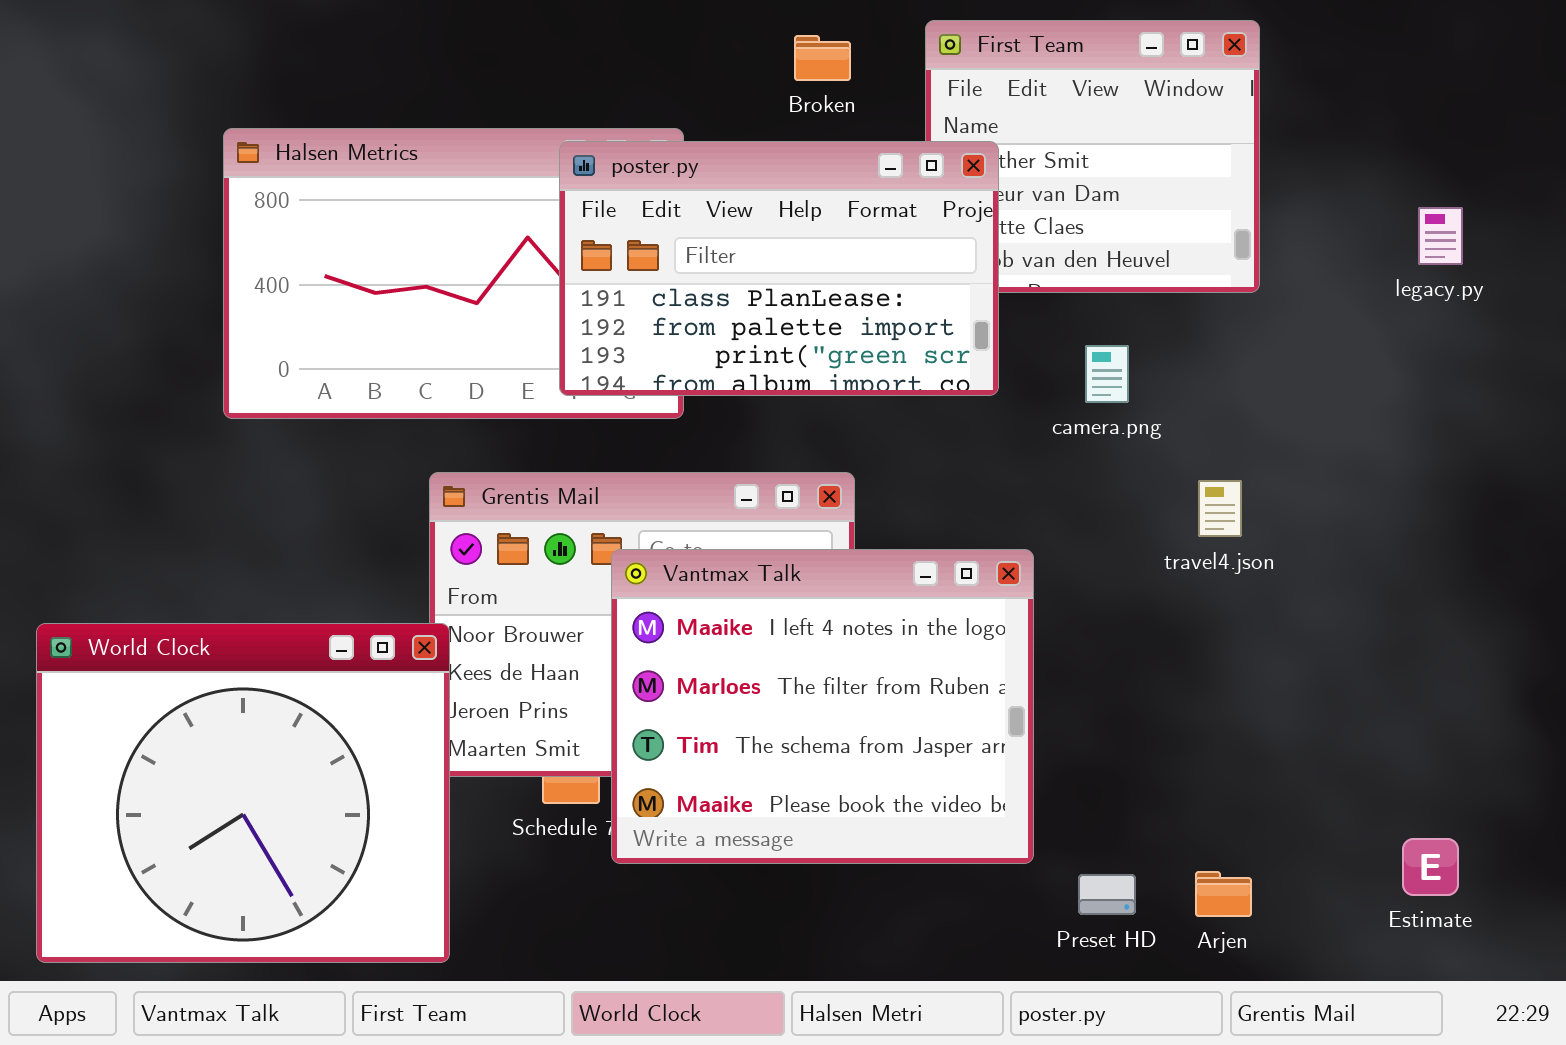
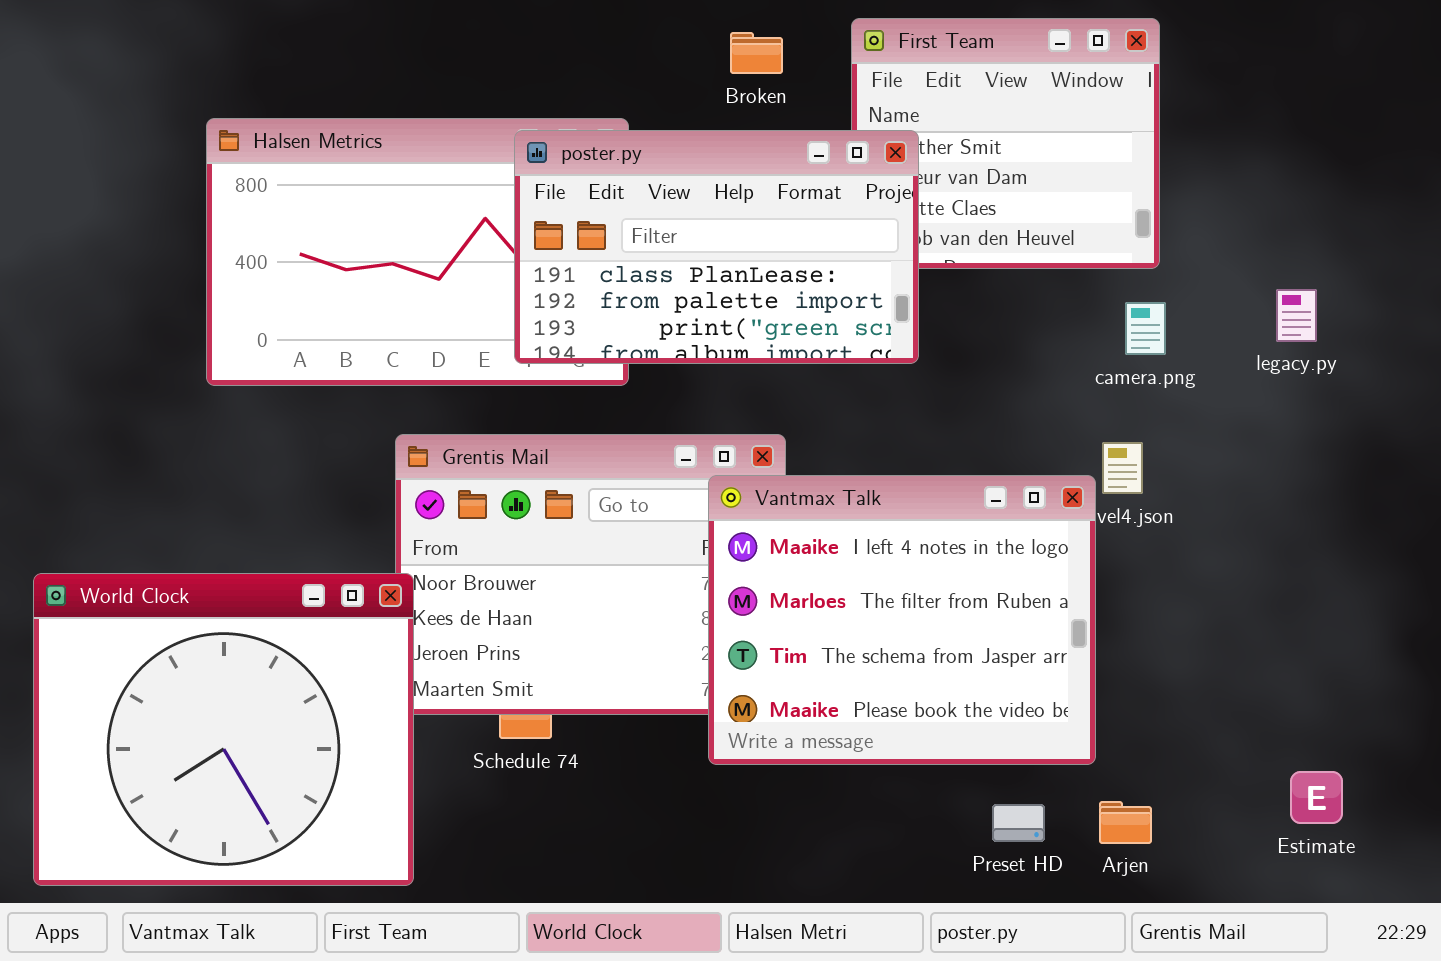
legacy.py: [1418,207,1463,265] -> [1276,289,1317,342], moved
camera.png: [1085,345,1129,403] -> [1125,302,1166,355], moved
Vantmax Talk: [611,549,1034,864] -> [708,475,1096,765], moved

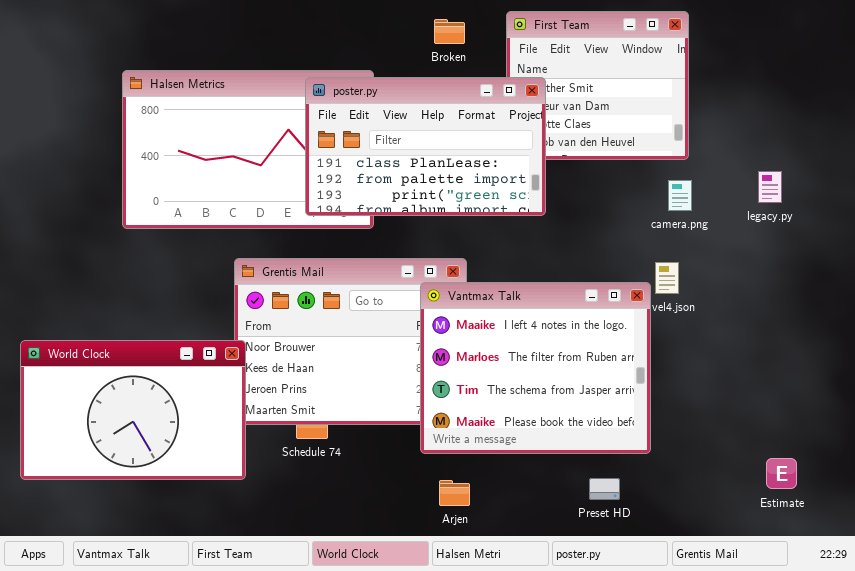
World Clock: [33,573,414,886] -> [20,340,246,480], resized
Arjen: [1099,801,1152,844] -> [439,480,470,506], moved

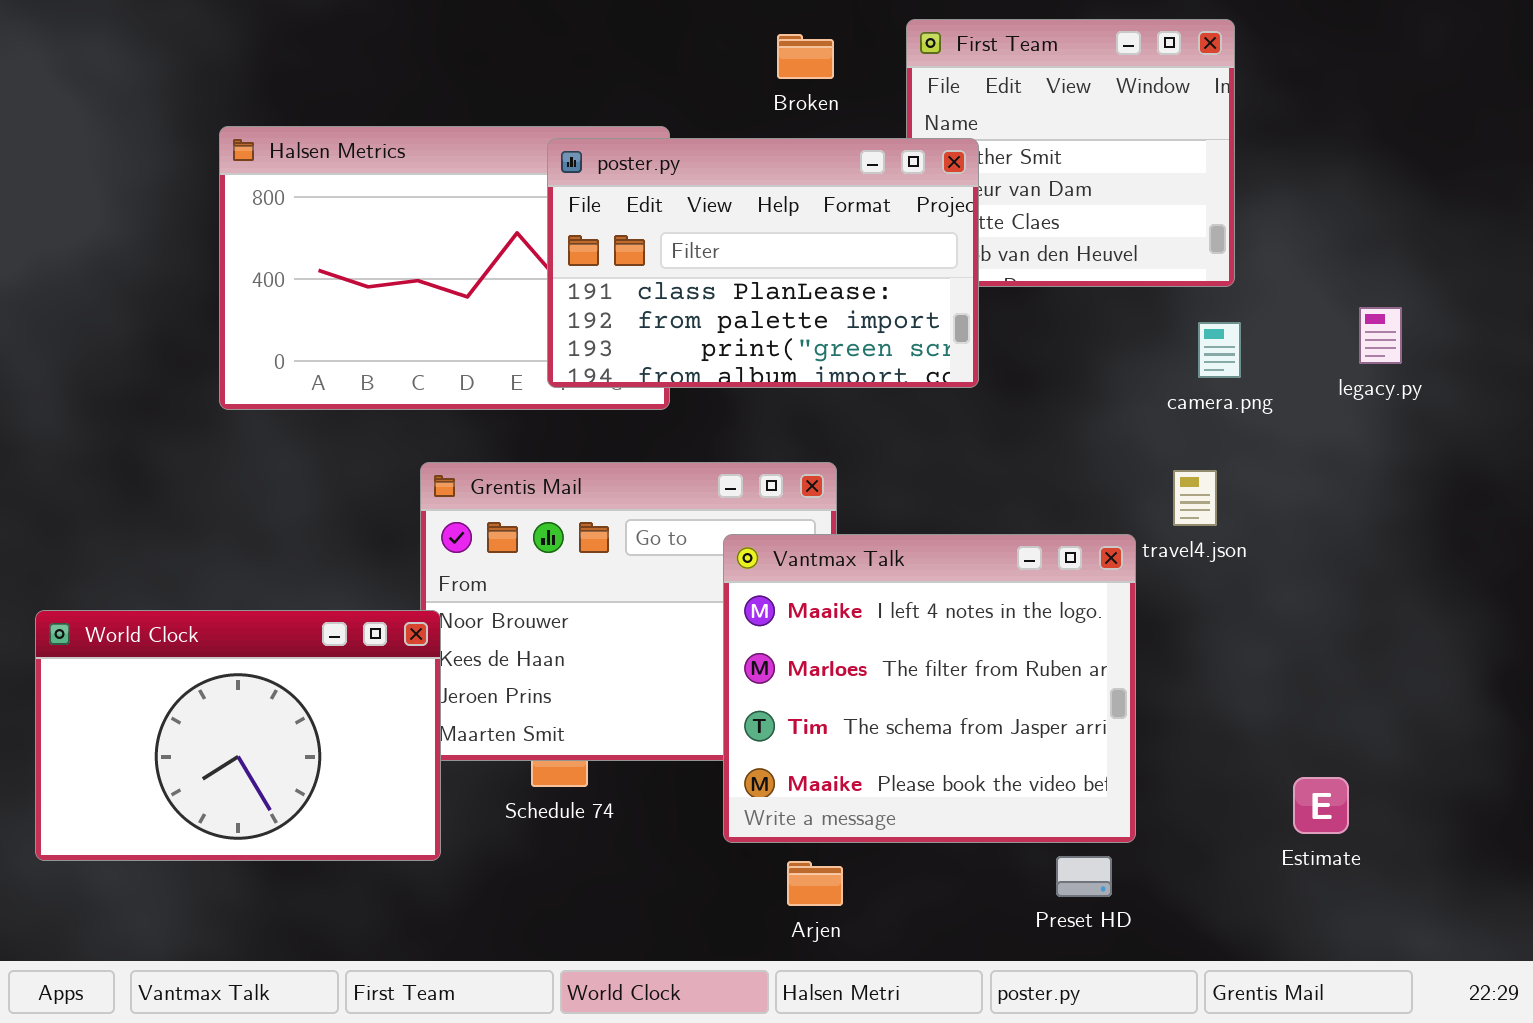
Vantmax Talk: [420,282,651,454] -> [723,534,1136,843], moved
Estimate: [766,458,797,489] -> [1293,777,1349,834], moved

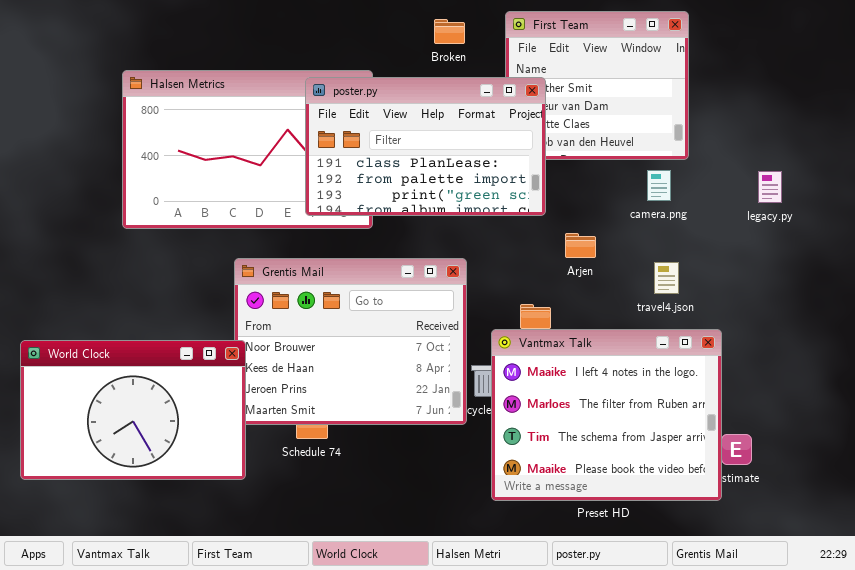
camera.png: [1198,322,1241,378] -> [647,170,671,201], moved
Vantmax Talk: [723,534,1136,843] -> [491,329,722,501], moved
Arjen: [787,861,843,906] -> [565,233,596,258], moved

